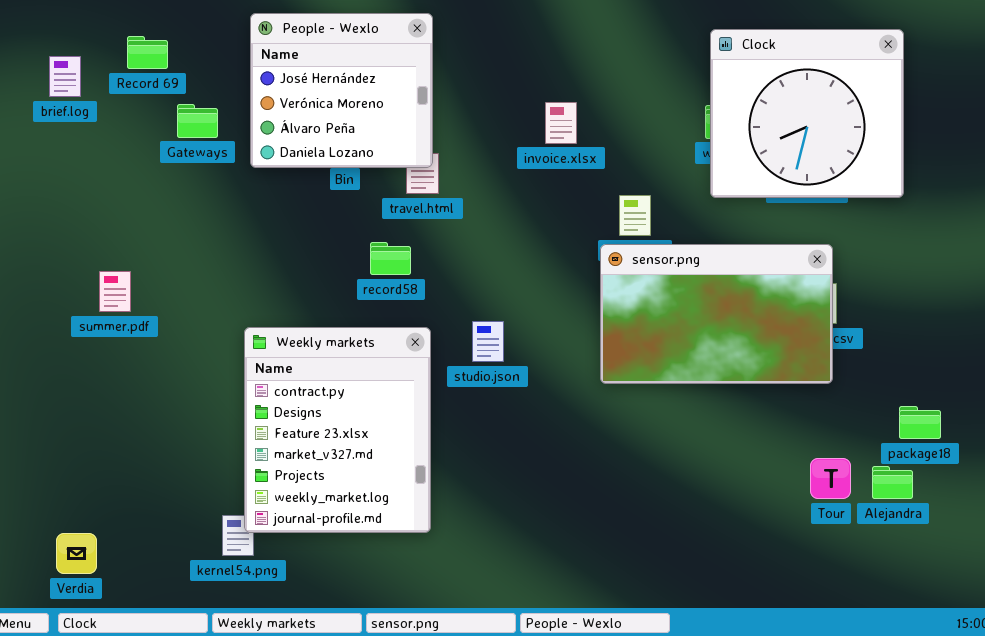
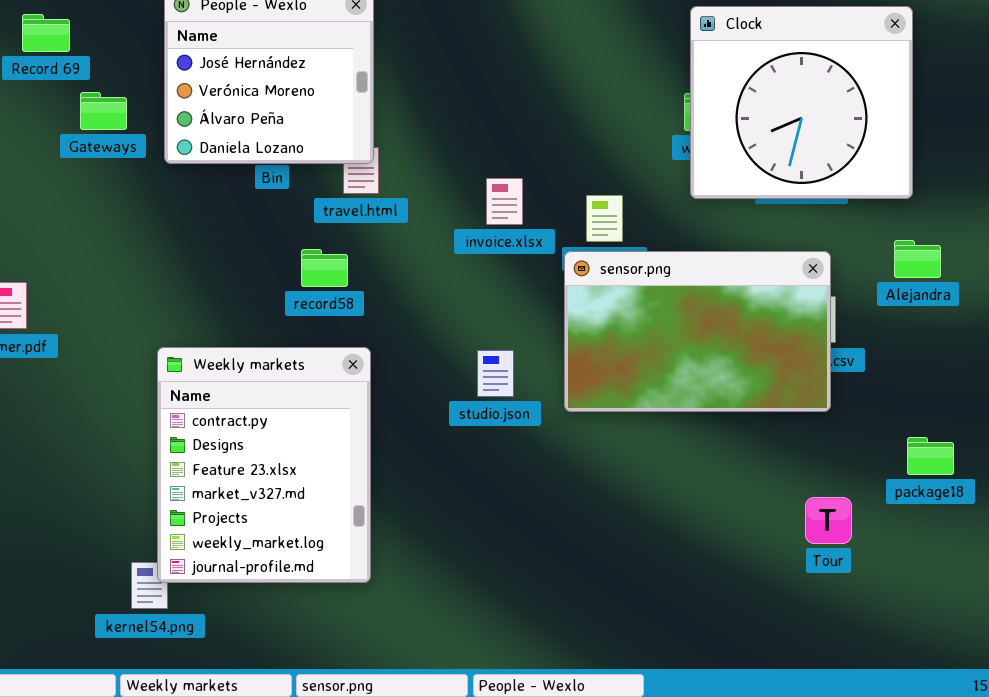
invoice.xlsx: [545,102,577,144] -> [486,178,523,225], moved
studio.json: [472,321,504,362] -> [477,350,514,397], moved
Alejandra: [872,466,913,499] -> [894,240,941,278], moved

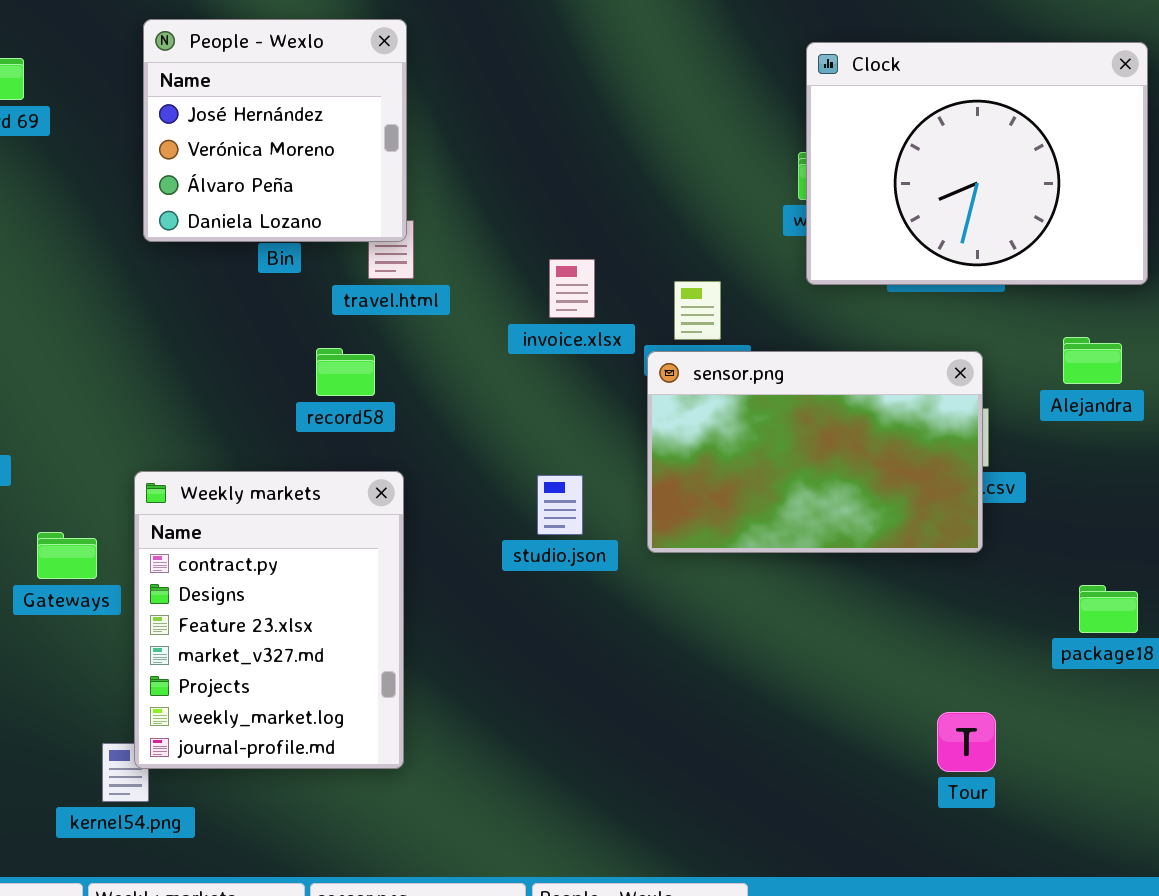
Clock: [690,6,913,199] -> [806,42,1148,285], resized
Gateways: [80,92,127,130] -> [37,532,97,579], moved
Tour: [805,497,852,544] -> [937,712,996,772], moved

